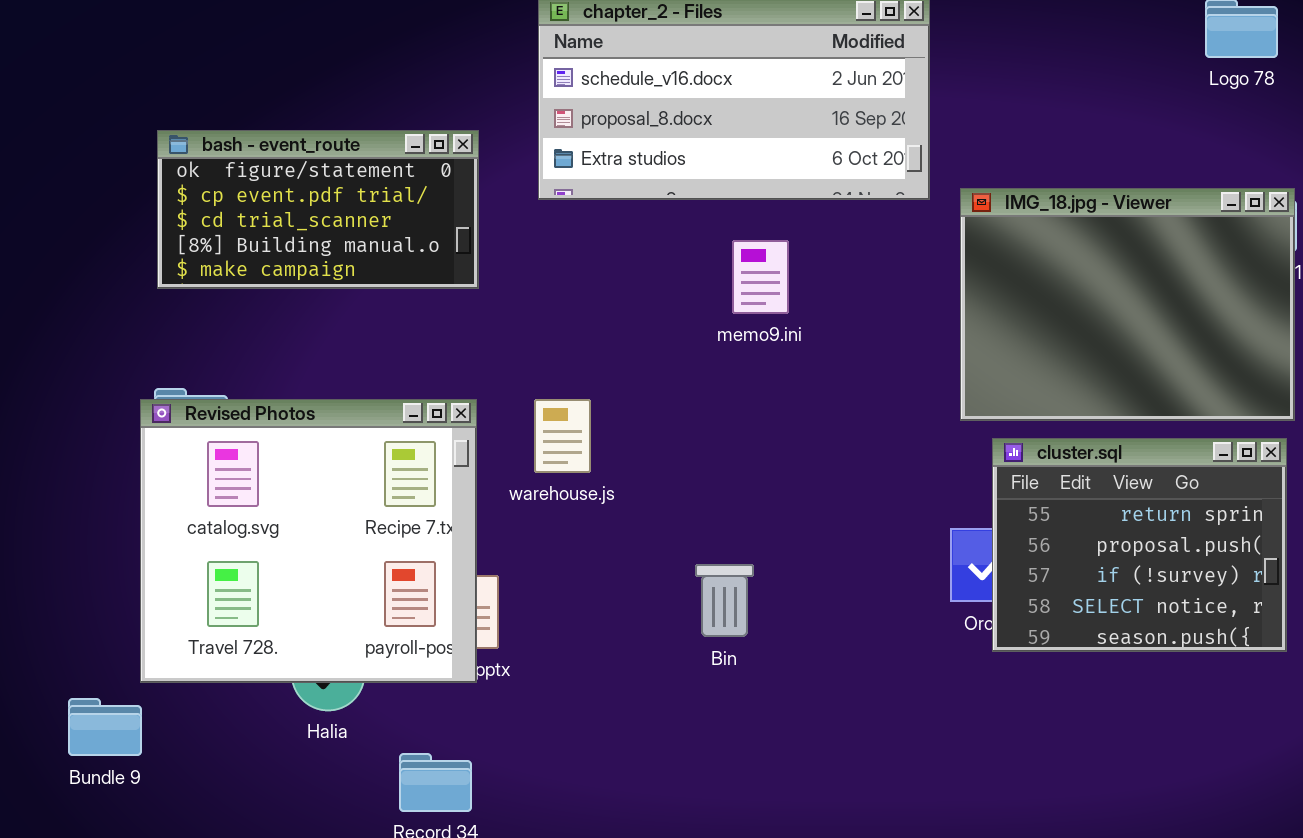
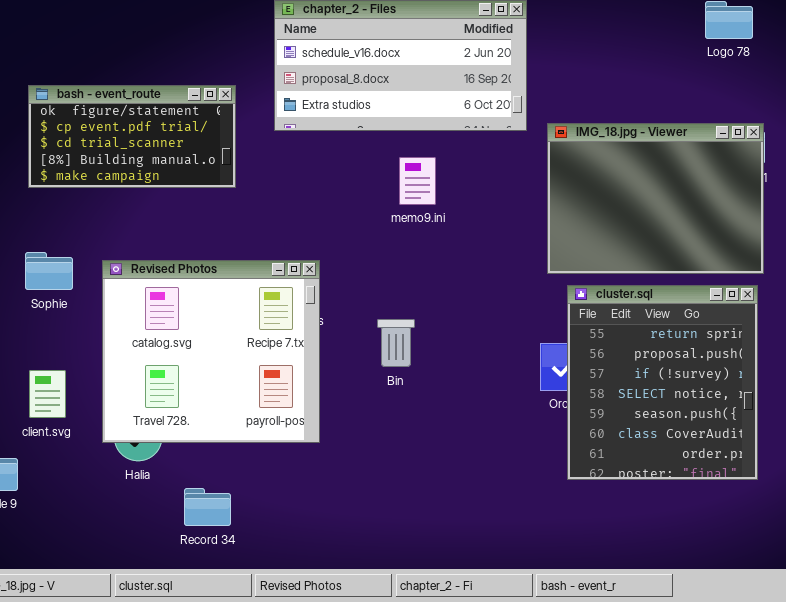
Revised Photos: [140,399,477,683] -> [102,260,320,443], moved
cluster.sql: [992,438,1287,652] -> [567,285,758,480], resized
Bin: [695,564,754,637] -> [377,319,415,367], moved

